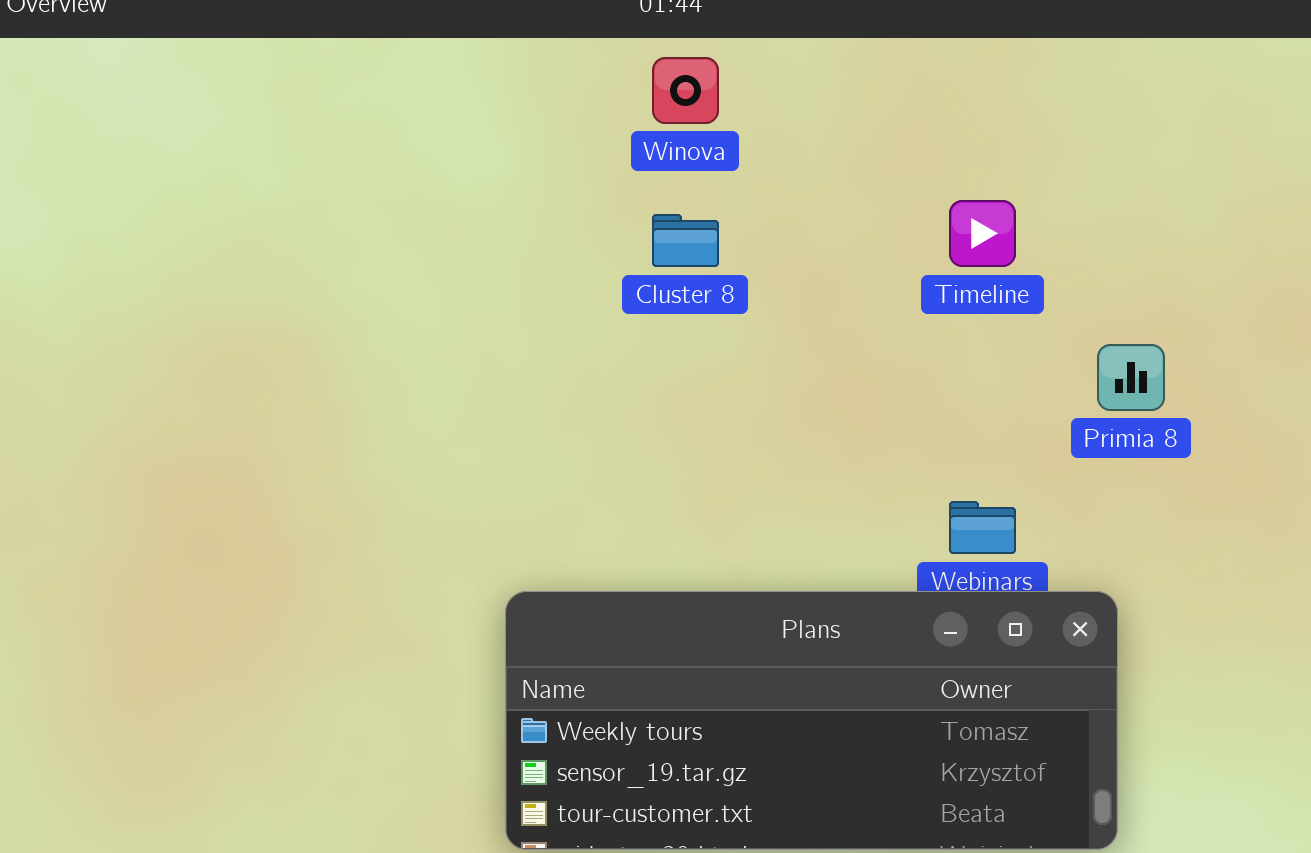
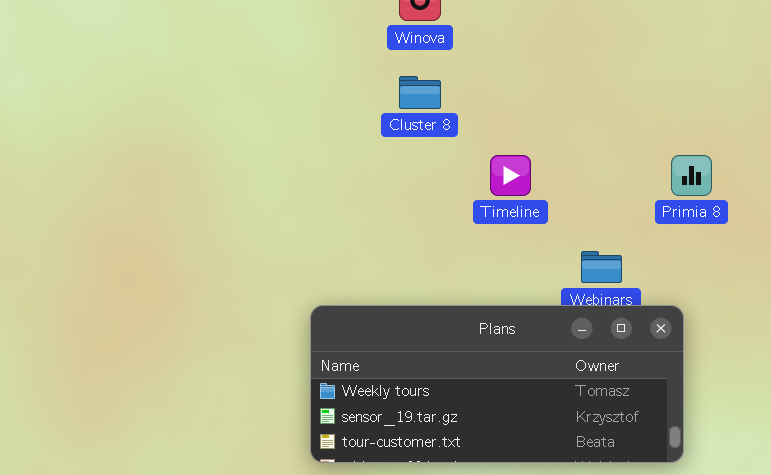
Timeline: [949,200,1016,267] -> [490,155,531,196], moved

